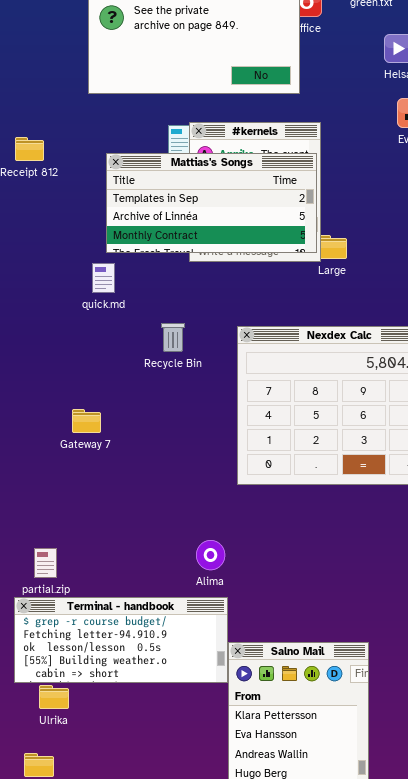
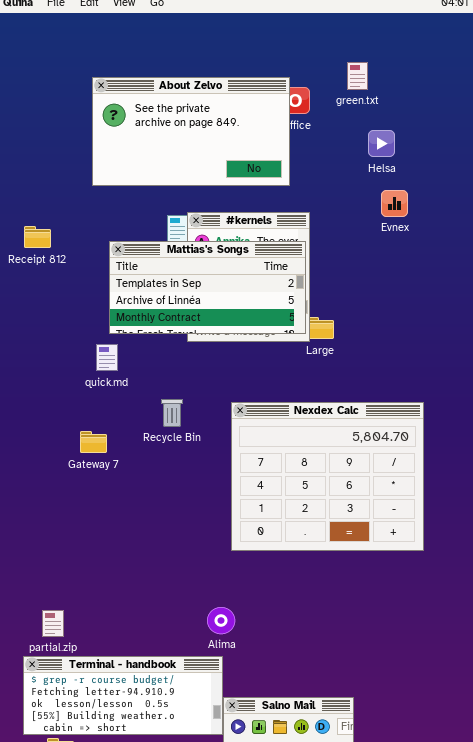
Gateway 7: [72,409,101,433] -> [80,431,107,453], moved
Alima: [196,540,225,570] -> [207,607,235,634], moved

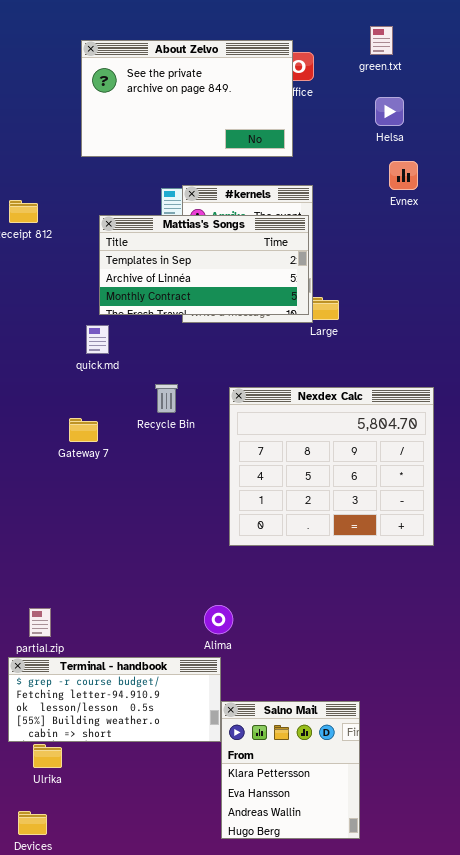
green.txt: [347,62,368,90] -> [370,26,393,55], moved

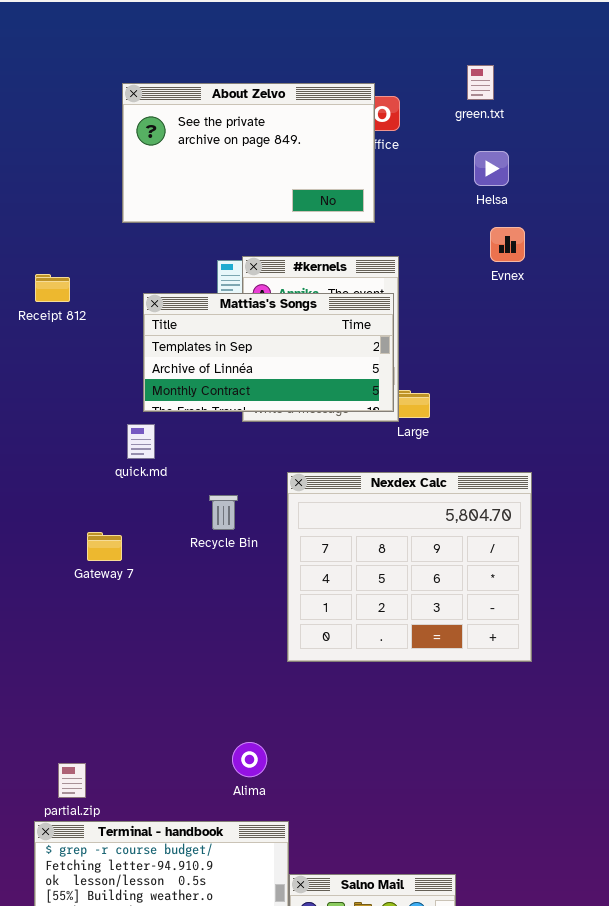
Nexdex Calc: [229,387,434,546] -> [287,472,532,662], moved
Gateway 7: [69,418,98,442] -> [87,532,122,561], moved
Alima: [204,605,233,634] -> [232,742,267,777], moved

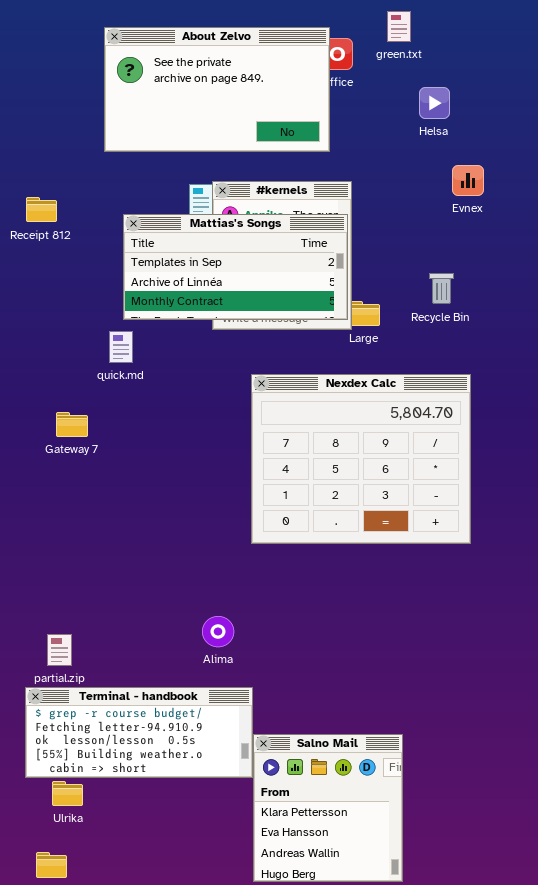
green.txt: [467,65,494,100] -> [387,11,411,42], moved
Evnex: [490,227,525,262] -> [452,165,484,196], moved
Recycle Bin: [209,495,238,530] -> [429,273,454,304], moved
Gateway 7: [87,532,122,561] -> [56,412,88,437], moved

